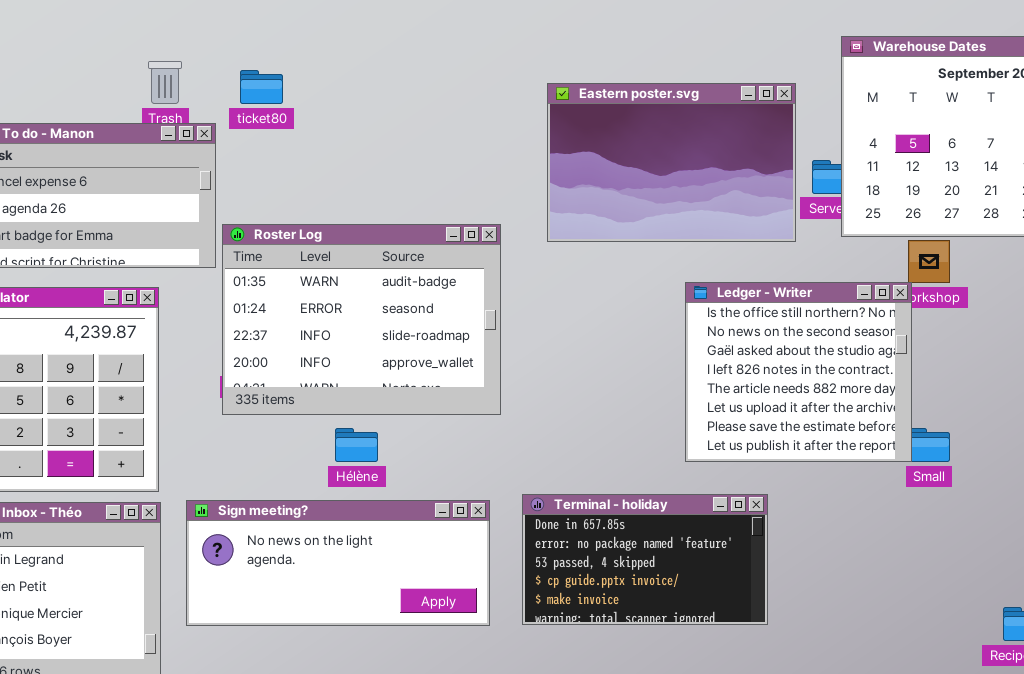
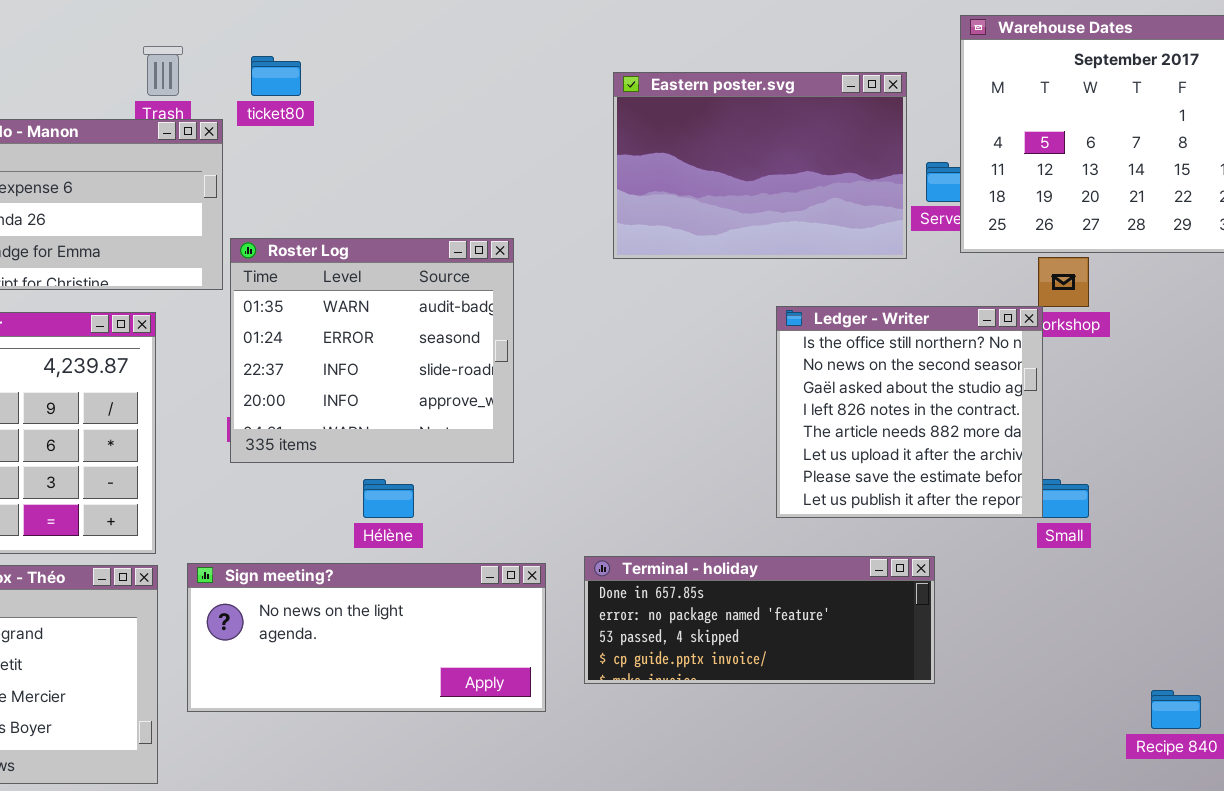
Roster Log: [222,224,501,415] -> [230,238,514,463], resized
Terminal - holiday: [522,494,768,625] -> [584,556,935,684], resized

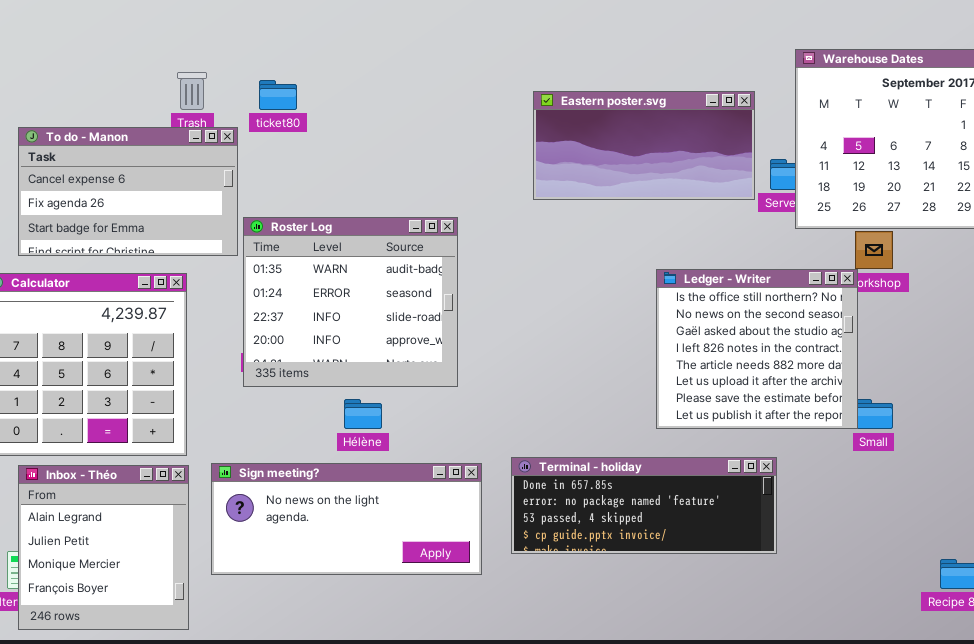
Eastern poster.svg: [613,72,907,259] -> [533,91,755,200], resized

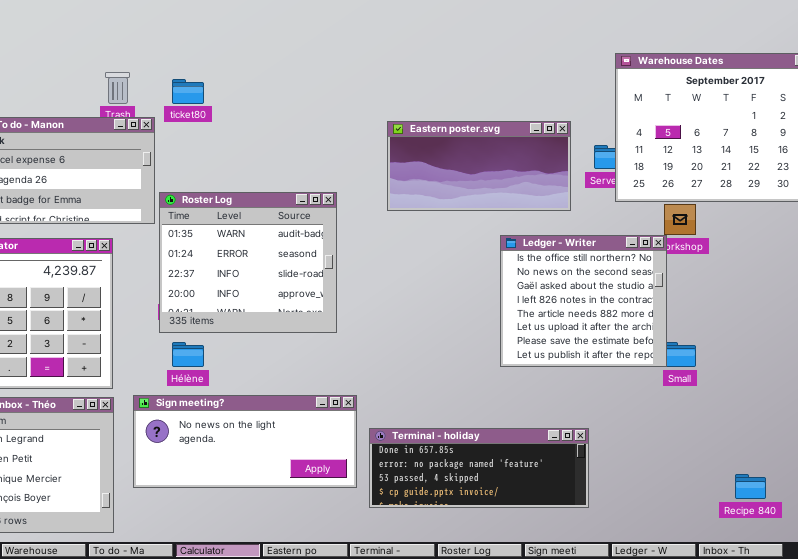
Eastern poster.svg: [533,91,755,200] -> [387,121,571,211], moved
Hélène: [344,399,382,429] -> [172,342,204,367], moved
Terminal - holiday: [511,457,777,554] -> [369,428,589,508], moved

